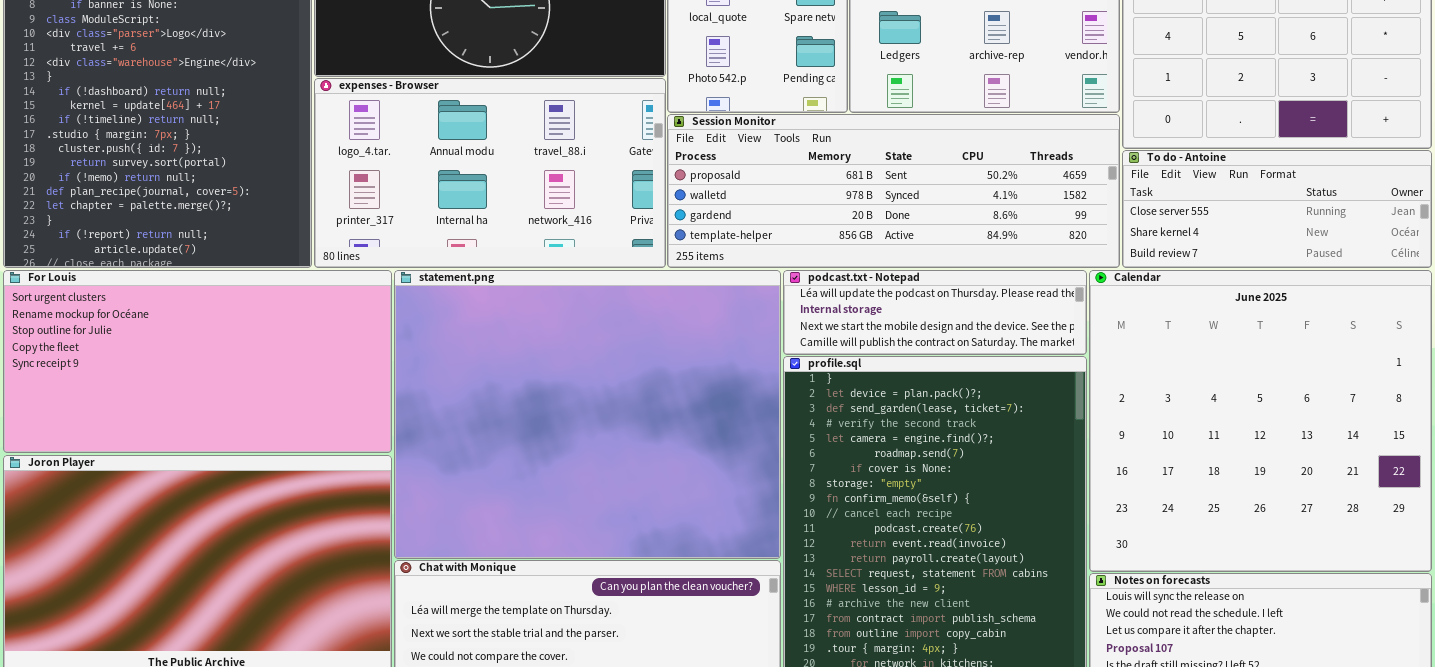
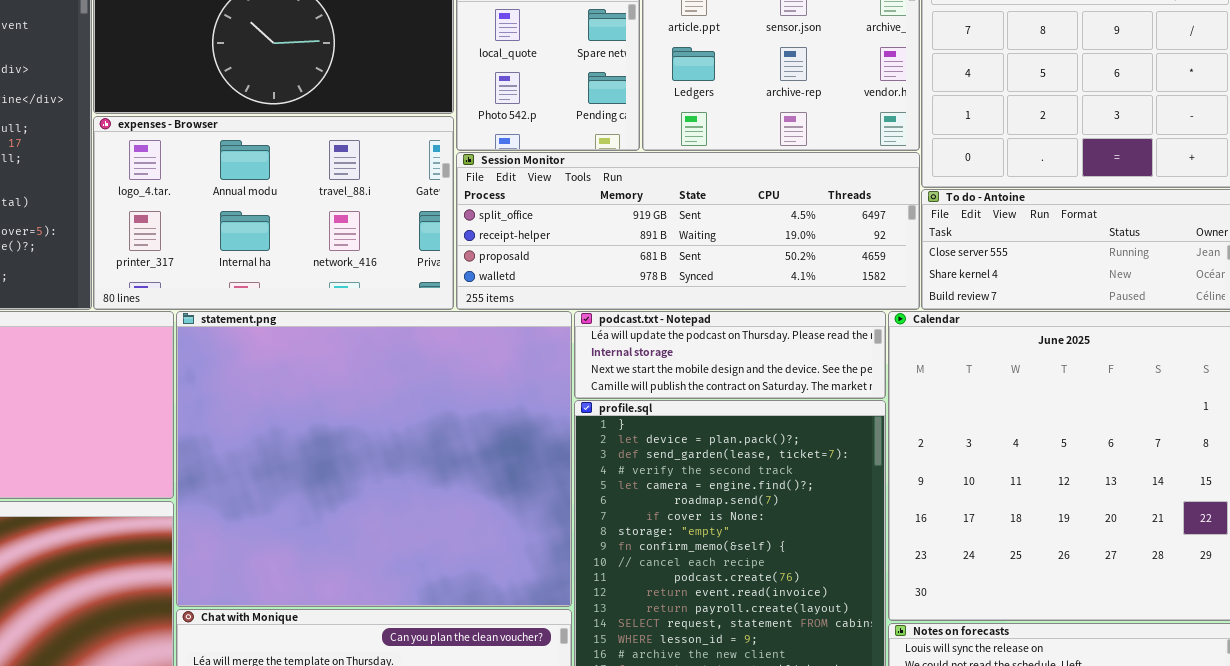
Session Monitor: [667,114,1120,268] -> [456,152,920,310], scrolled up 2 rows

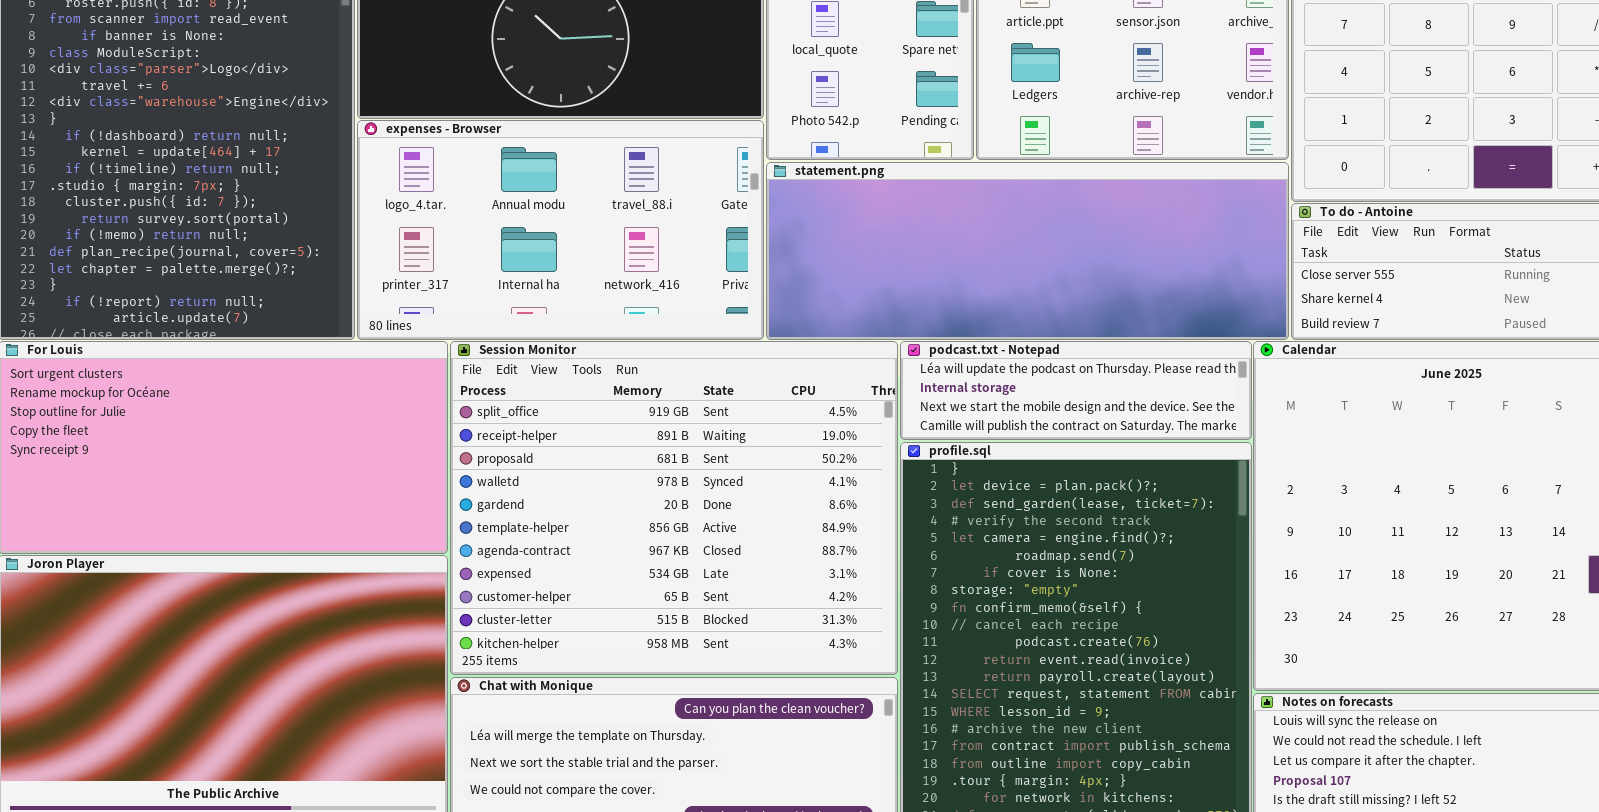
Session Monitor: [456,152,920,310] -> [450,341,898,675], moved, resized
statement.png: [176,311,572,607] -> [766,162,1289,340], moved, resized

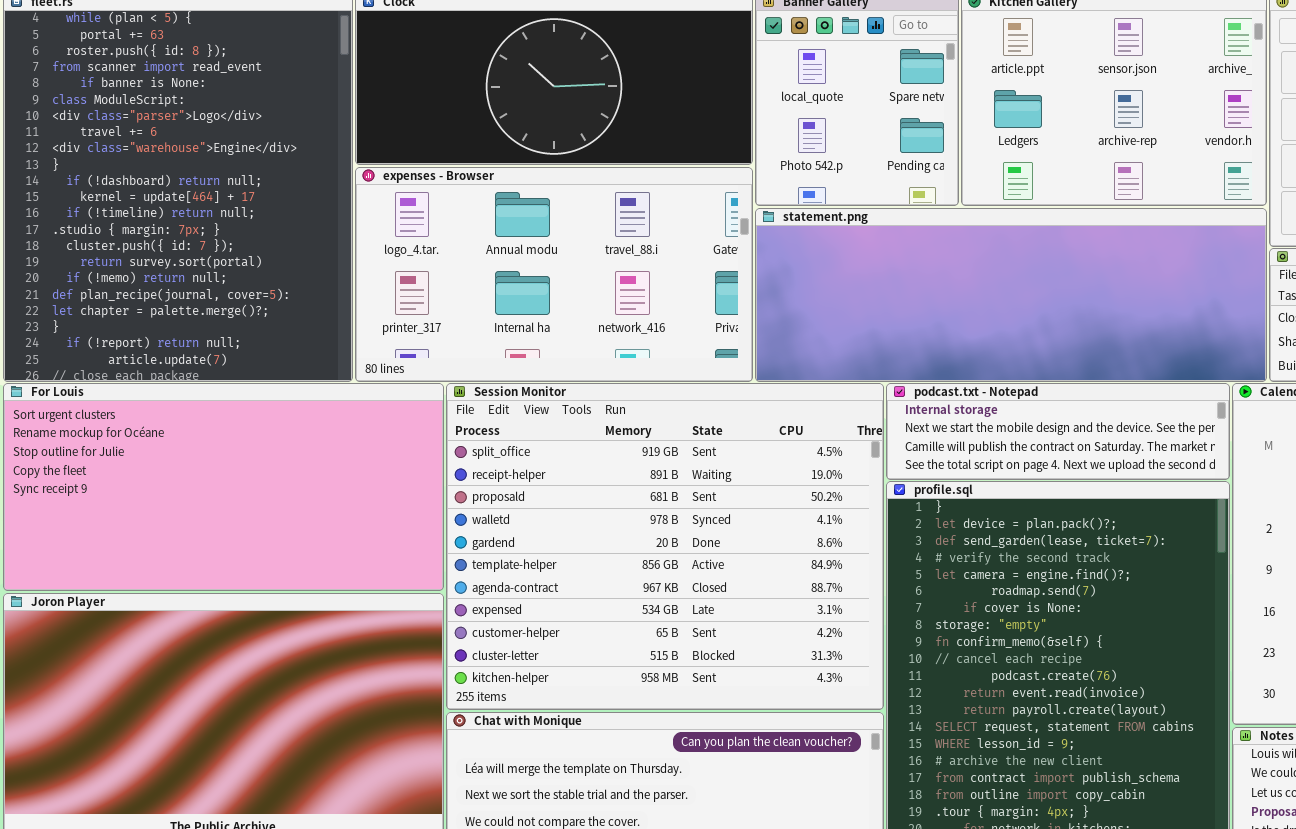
podcast.txt - Notepad: [900,341,1252,440] -> [886,383,1230,480], scrolled down 1 row

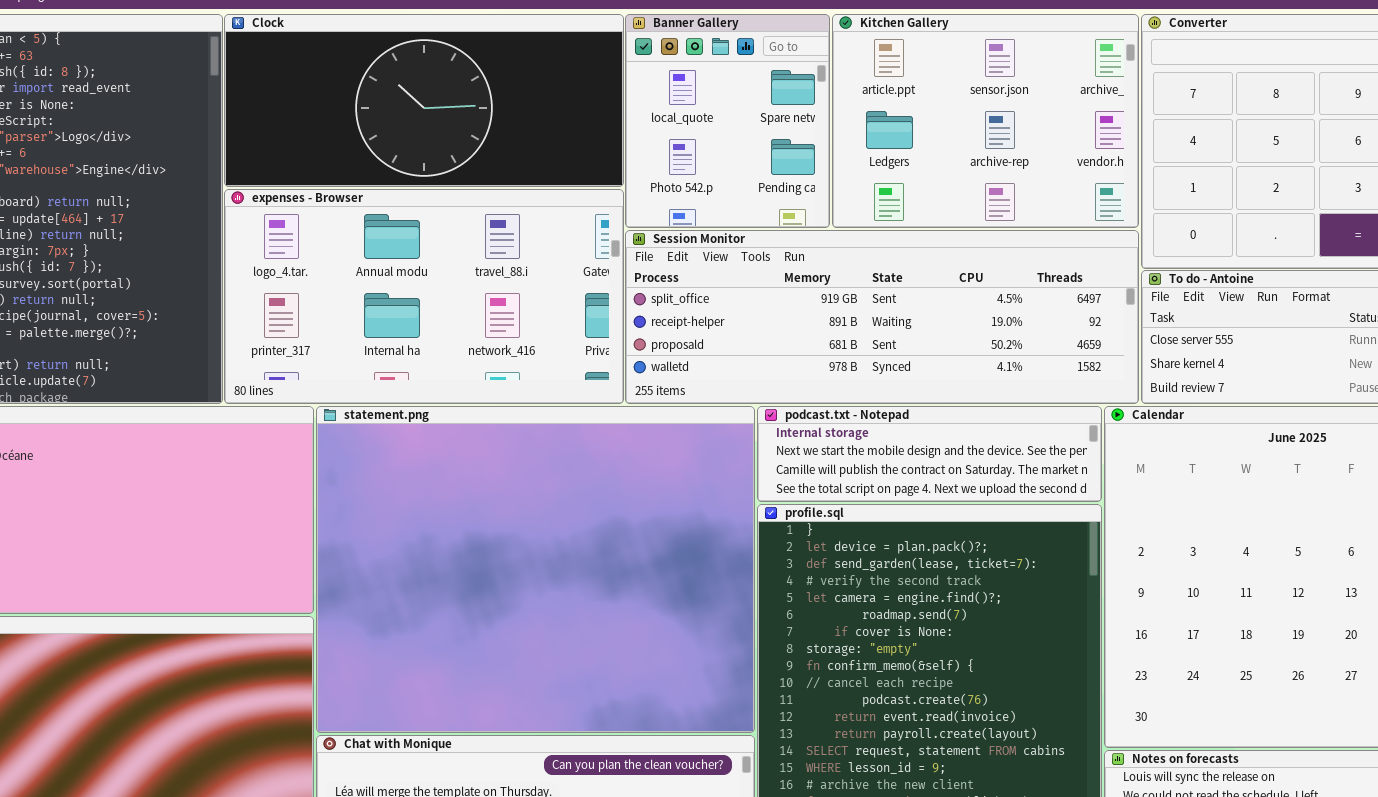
statement.png: [755,208,1267,382] -> [316,406,755,733], moved, resized
Session Monitor: [446,383,884,710] -> [625,230,1139,404], moved, resized

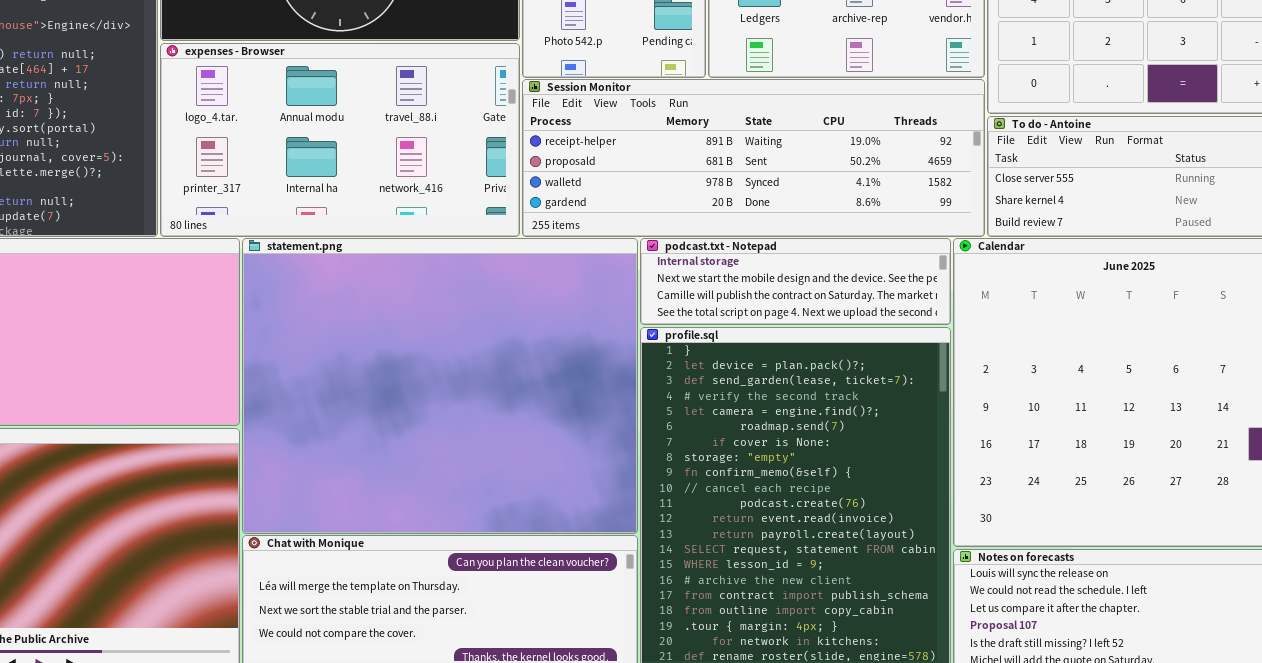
Session Monitor: [625,230,1139,404] -> [522,79,985,237], scrolled down 1 row

